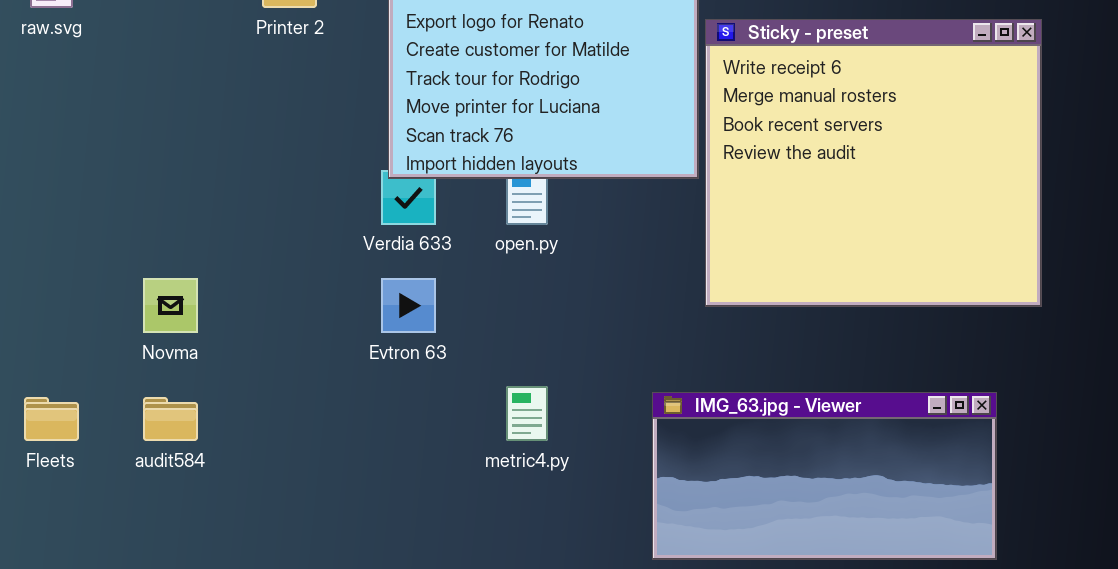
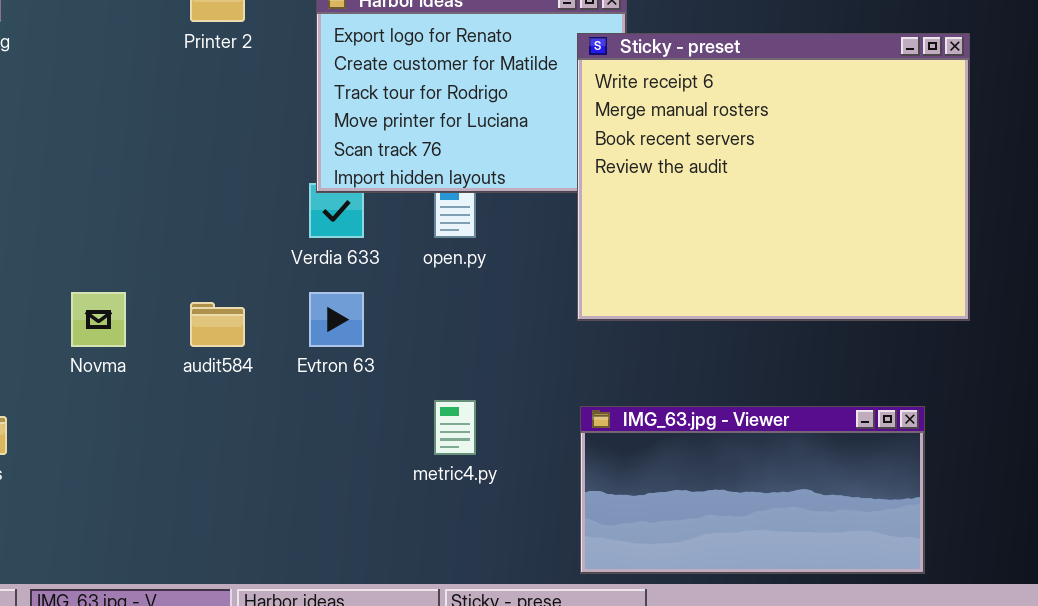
Sticky - preset: [705,19,1042,307] -> [577,33,970,321], resized
audit584: [143,397,198,441] -> [190,302,245,347], moved

